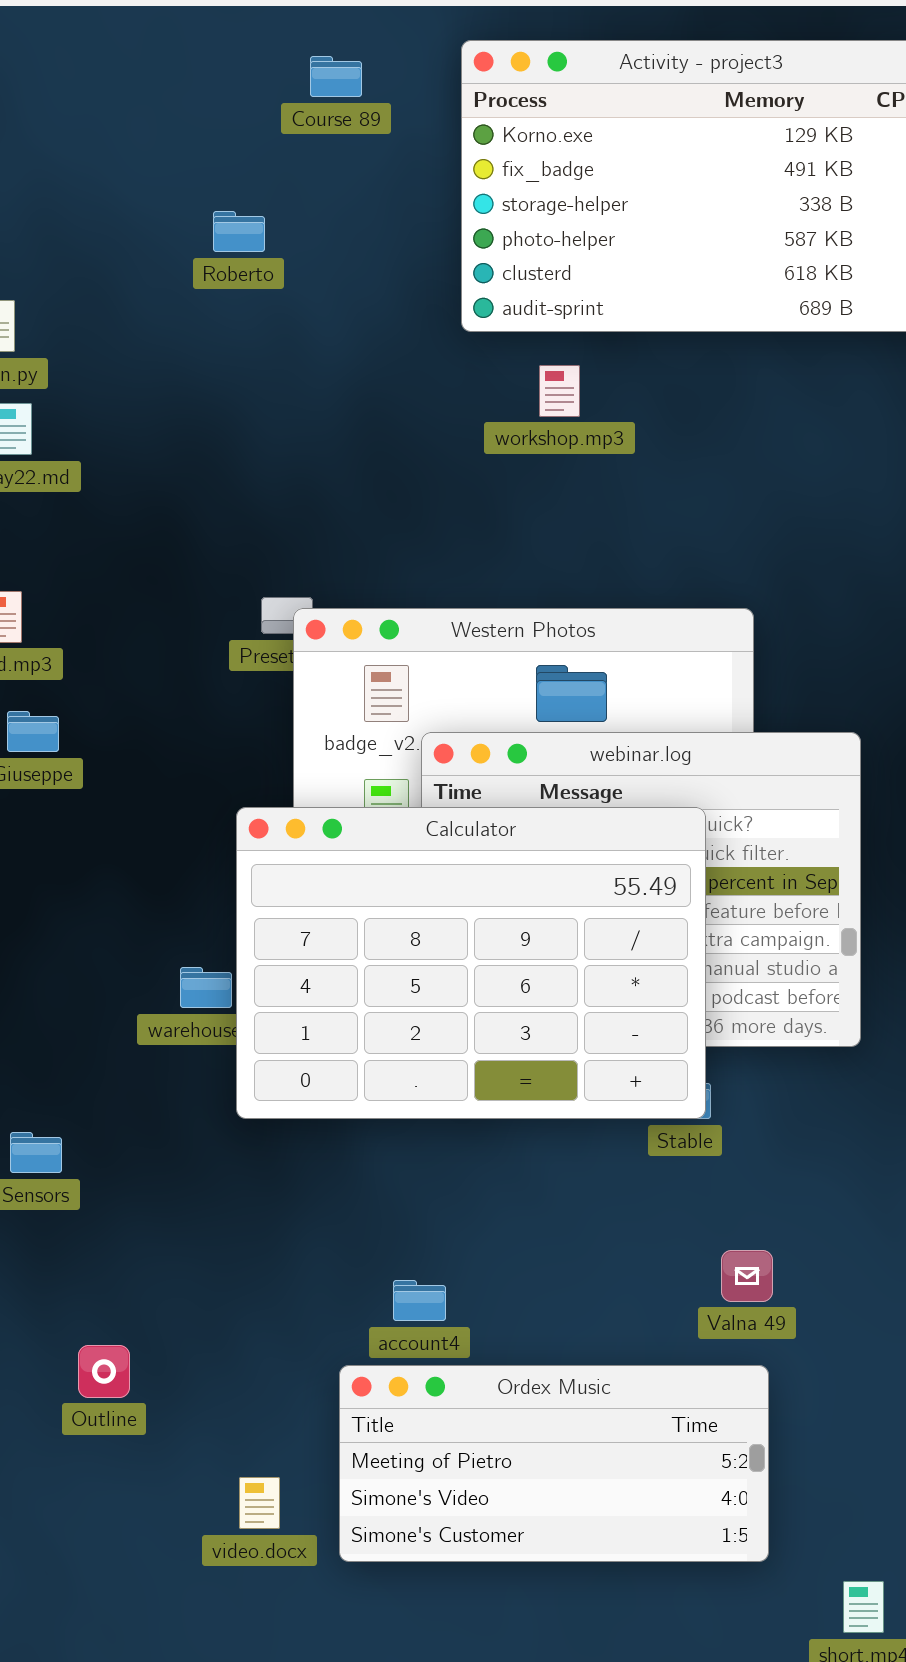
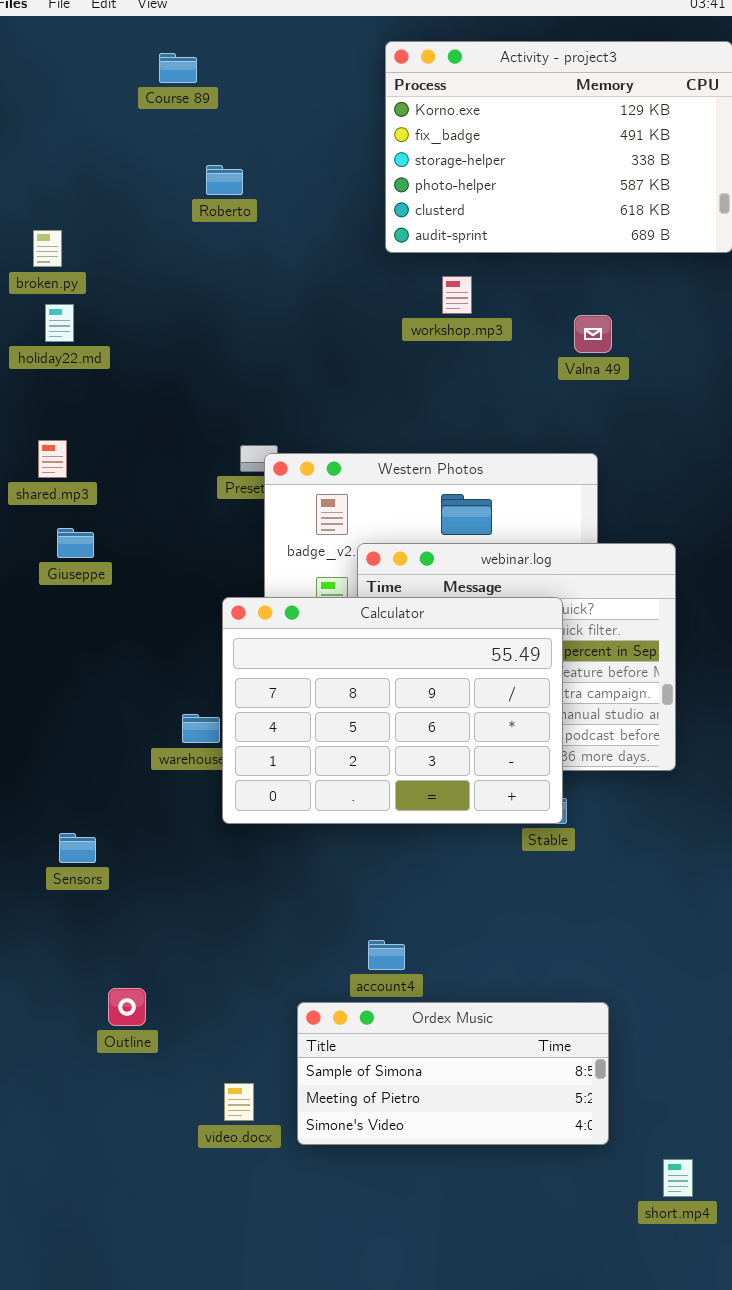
Course 89: [310,56,362,97] -> [159,53,197,83], moved
Valna 49: [721,1250,773,1302] -> [574,315,612,353], moved
account4: [393,1280,446,1321] -> [368,940,405,970], moved
Ordex Music: [339,1365,769,1562] -> [297,1002,609,1145], scrolled up 1 row

